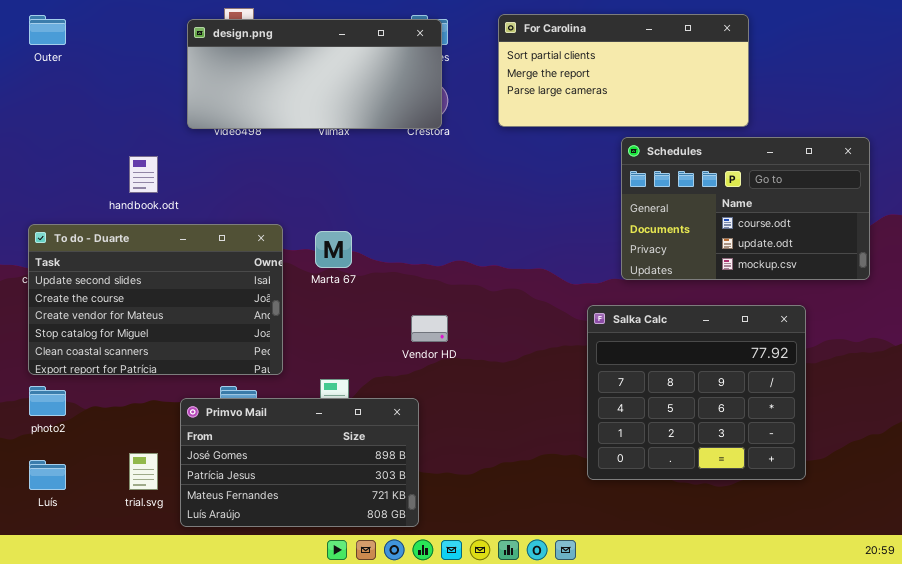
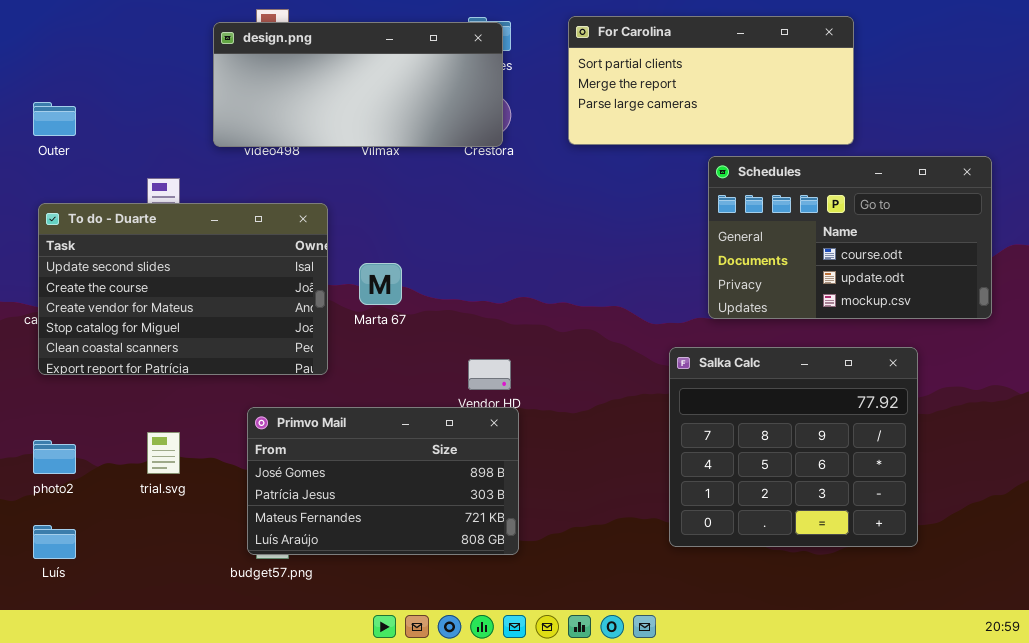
Outer: [29,15,66,45] -> [33,102,76,136], moved
To do - Duarte: [28,224,283,375] -> [38,203,328,375], moved
Primvo Mail: [180,398,419,527] -> [247,407,519,555], moved
trial.svg: [129,453,158,490] -> [147,432,180,474], moved

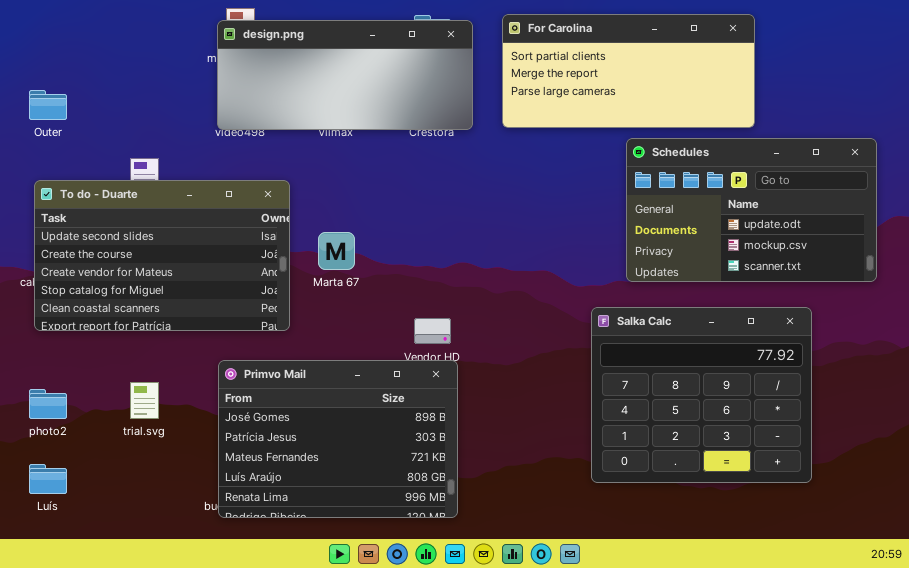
design.png: [213,22,503,147] -> [217,20,473,130], moved
Schedules: [708,156,992,319] -> [626,138,877,282], scrolled down 1 row
Primvo Mail: [247,407,519,555] -> [218,360,458,518], resized

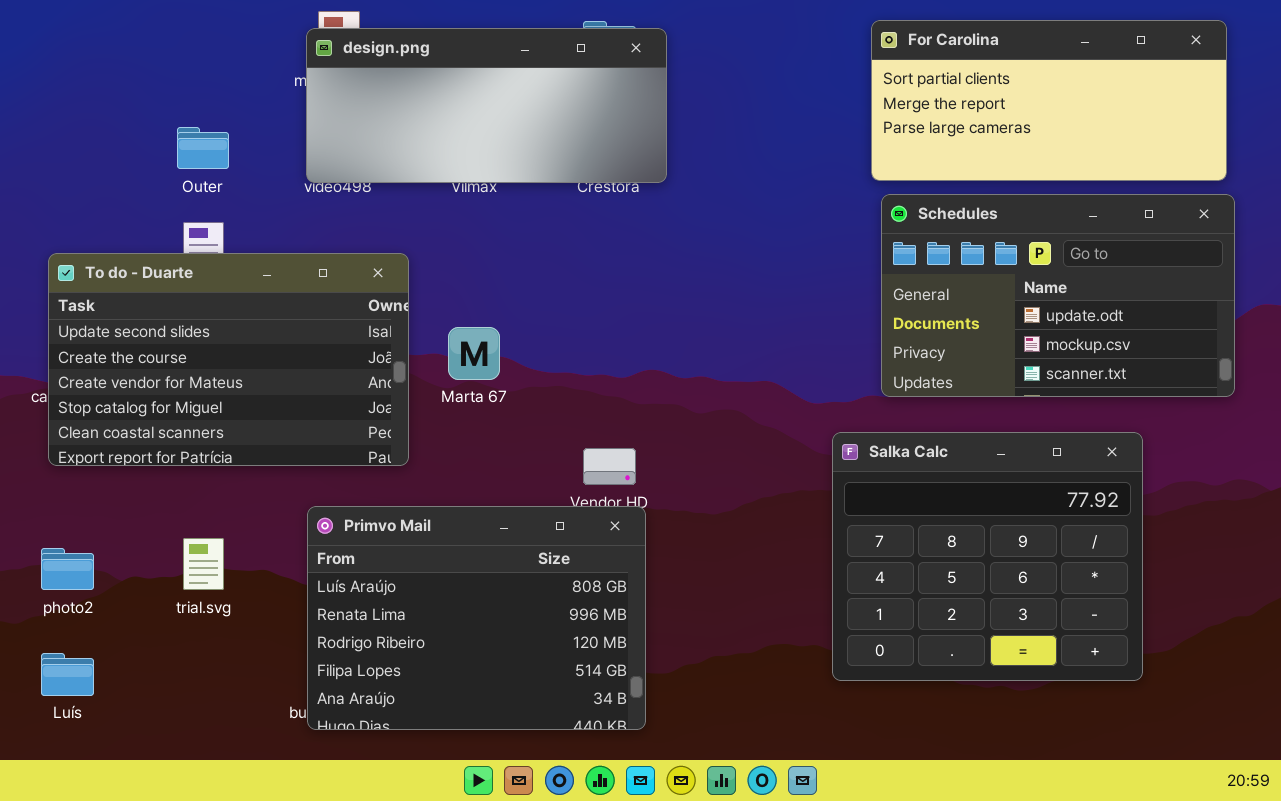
For Carolina: [502,14,755,128] -> [871,20,1227,181], moved
Outer: [29,90,67,120] -> [177,127,229,169], moved
Primvo Mail: [218,360,458,518] -> [307,506,646,730], scrolled down 3 rows

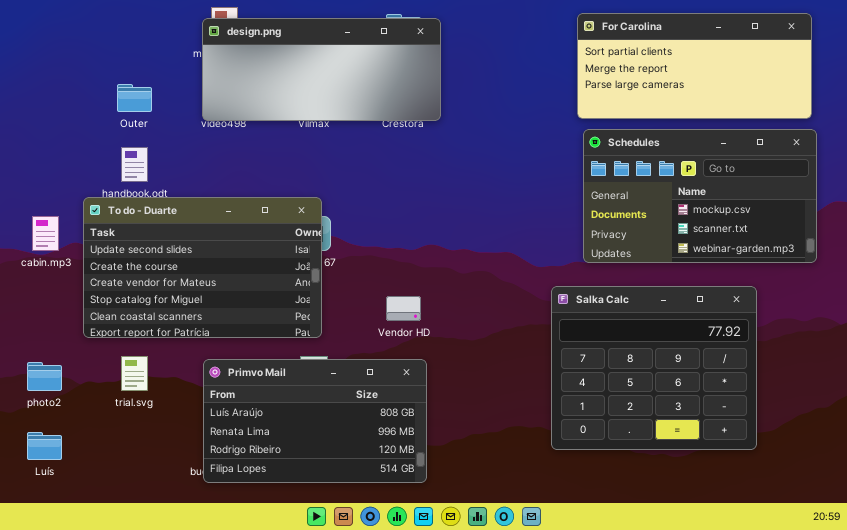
Schedules: [881,194,1235,397] -> [583,129,817,263], scrolled down 1 row
To do - Duarte: [48,253,409,466] -> [83,197,322,338], moved
Primvo Mail: [307,506,646,730] -> [203,359,427,483], resized

